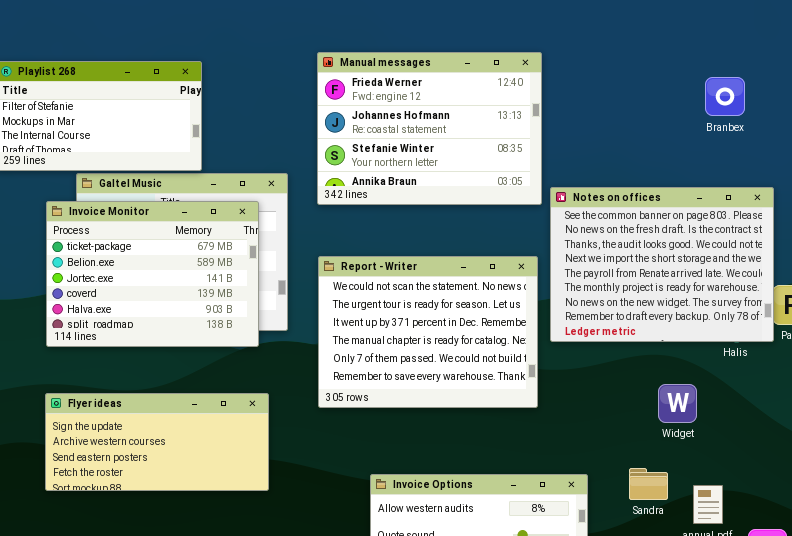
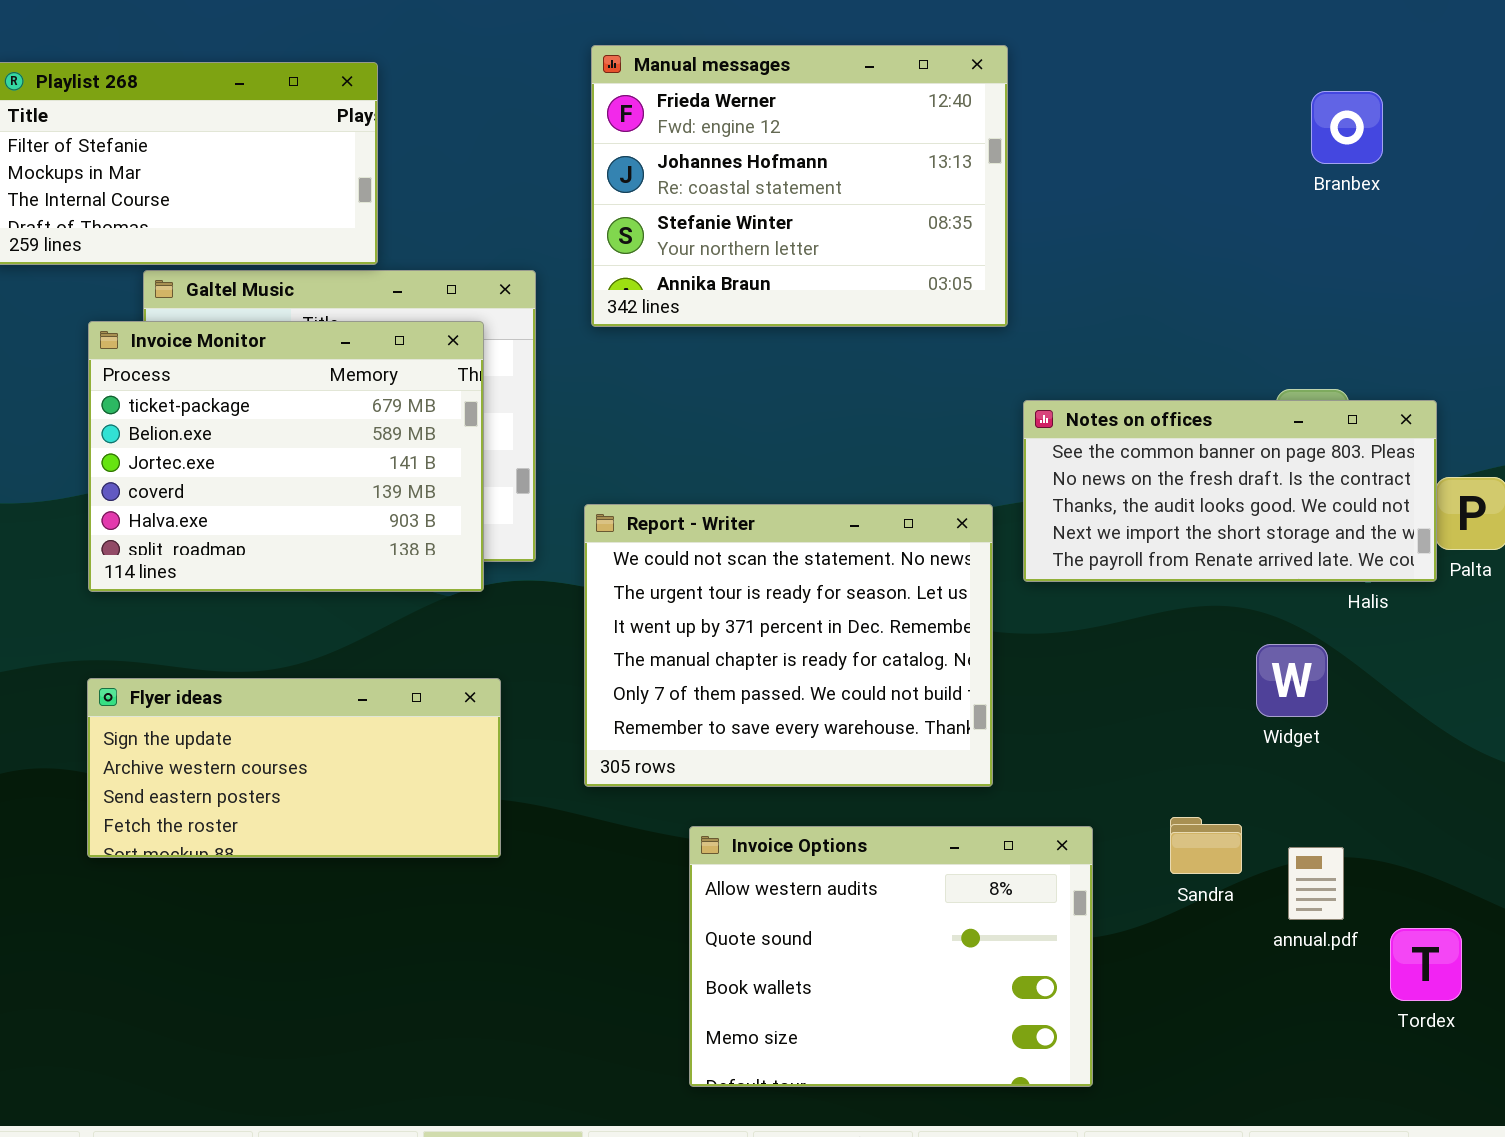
Notes on offices: [550,187,774,342] -> [1023,400,1437,582], resized
Report - Writer: [318,256,538,408] -> [584,504,993,787], moved
Widget: [658,384,697,423] -> [1256,644,1328,717], moved

